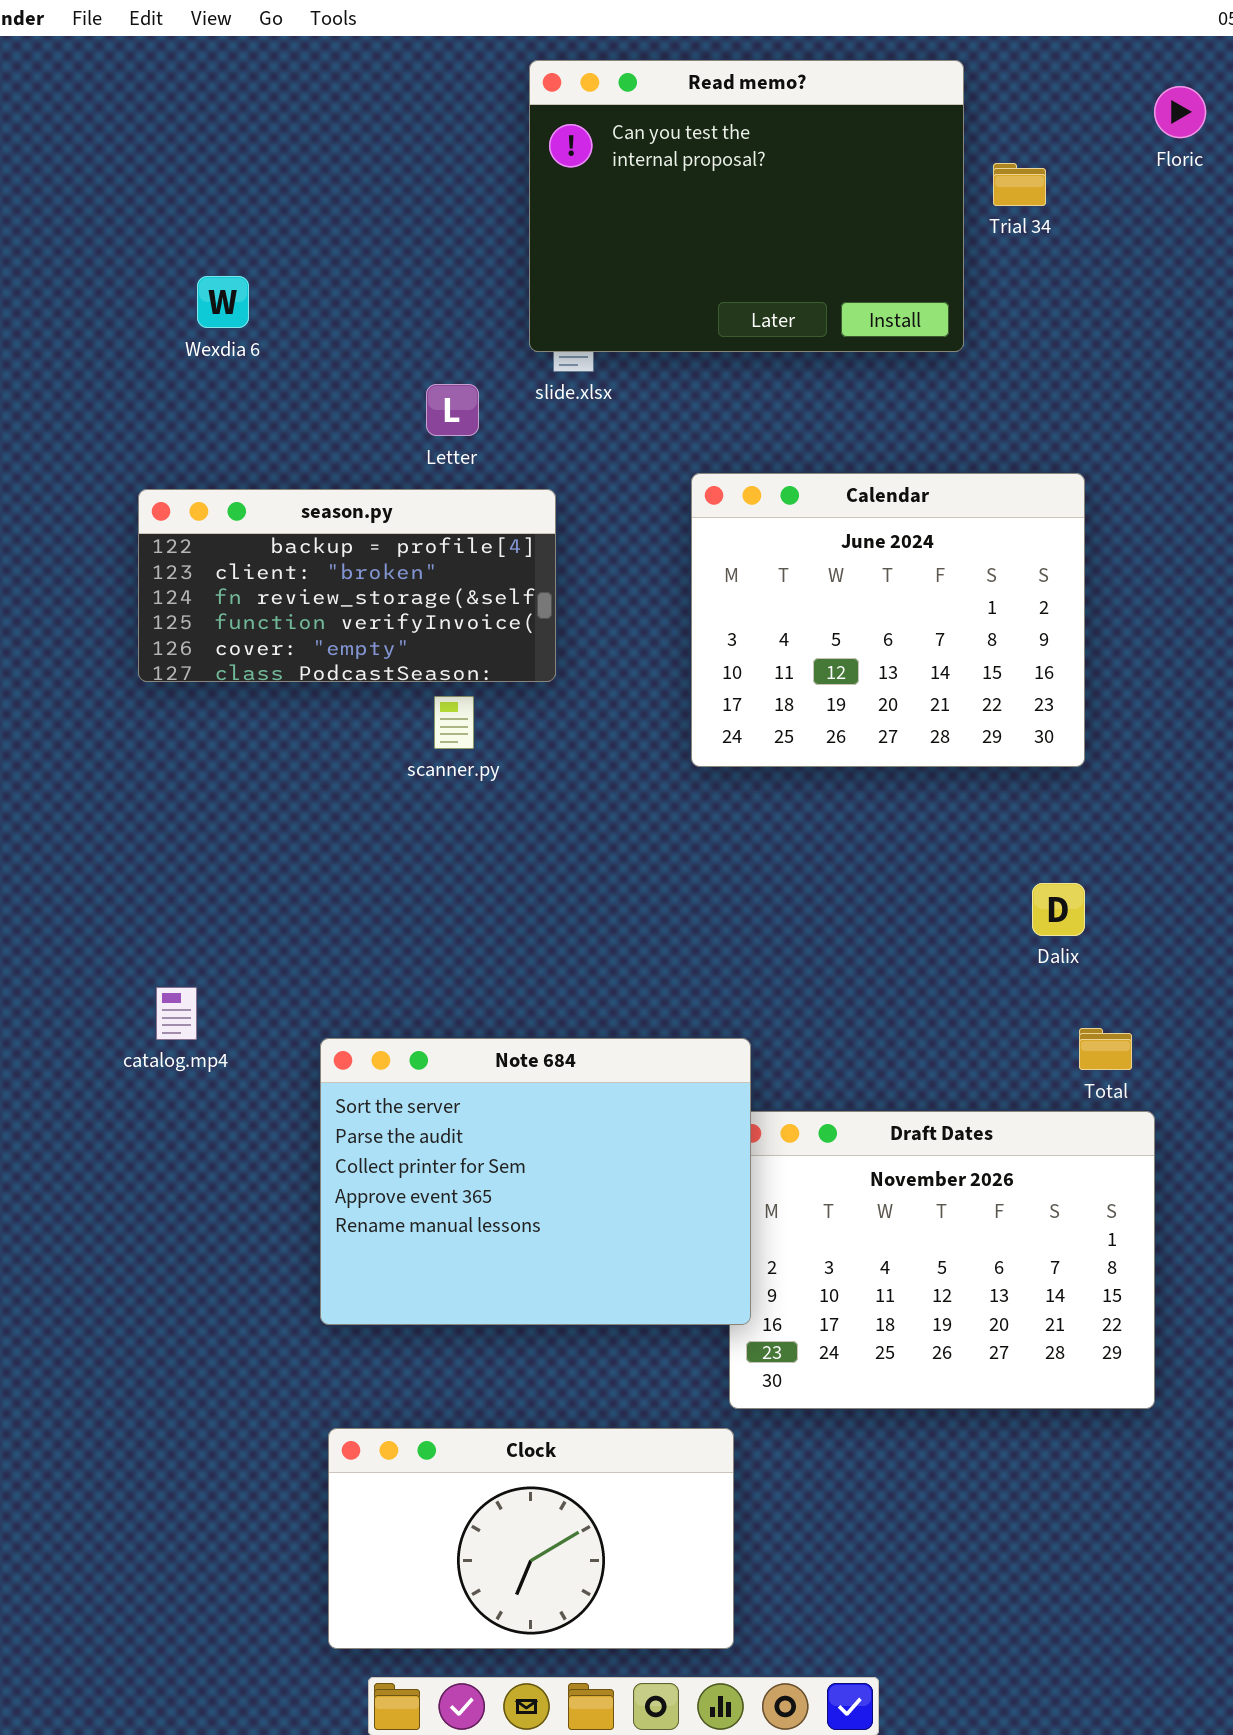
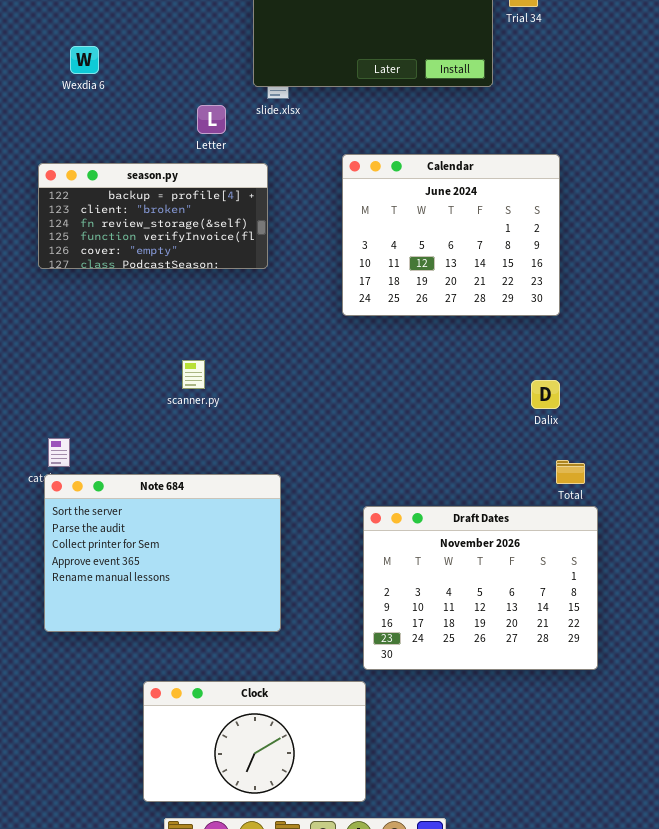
scanner.py: [434,696,474,749] -> [182,360,205,389], moved
Note 684: [320,1038,751,1325] -> [44,474,281,632], moved

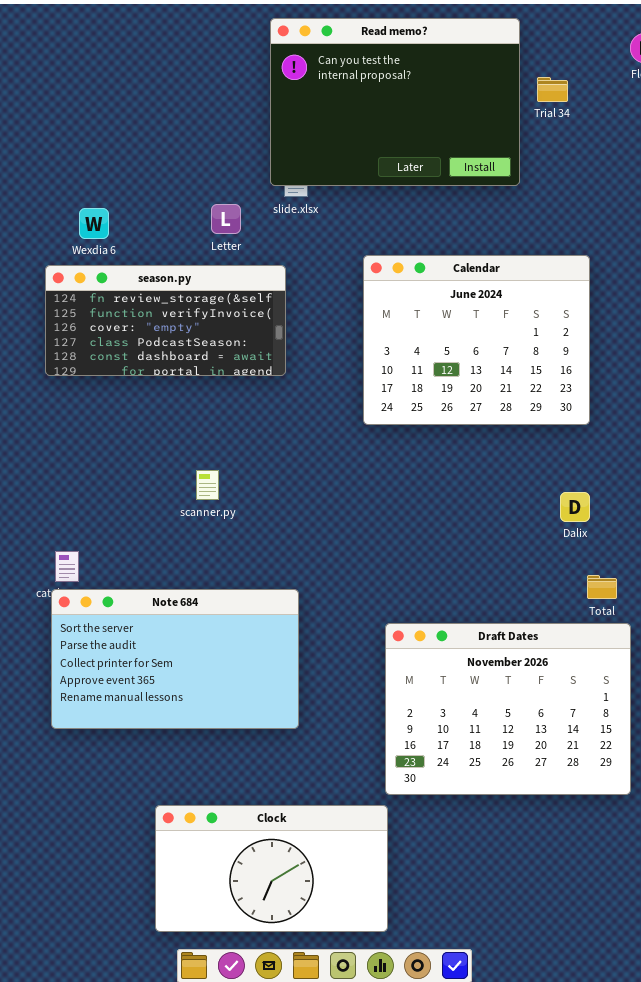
Wexdia 6: [70,46,99,74] -> [79,208,109,239], moved
season.py: [38,163,268,269] -> [45,265,286,376], scrolled down 2 rows
Note 684: [44,474,281,632] -> [51,589,299,729], resized

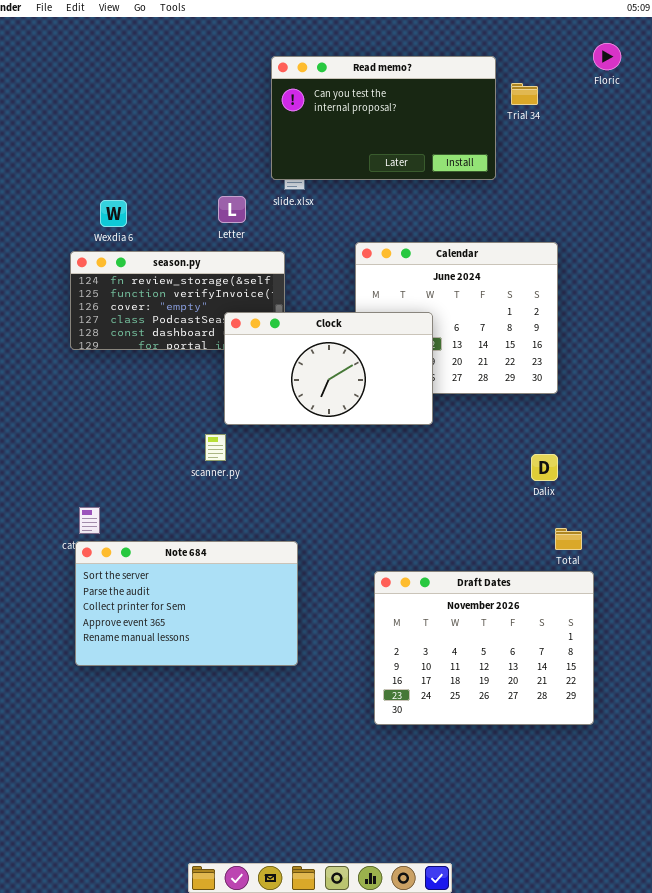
Read memo?: [270,18,520,186] -> [271,56,496,180], resized
Clock: [155,805,388,932] -> [224,312,433,425], moved

